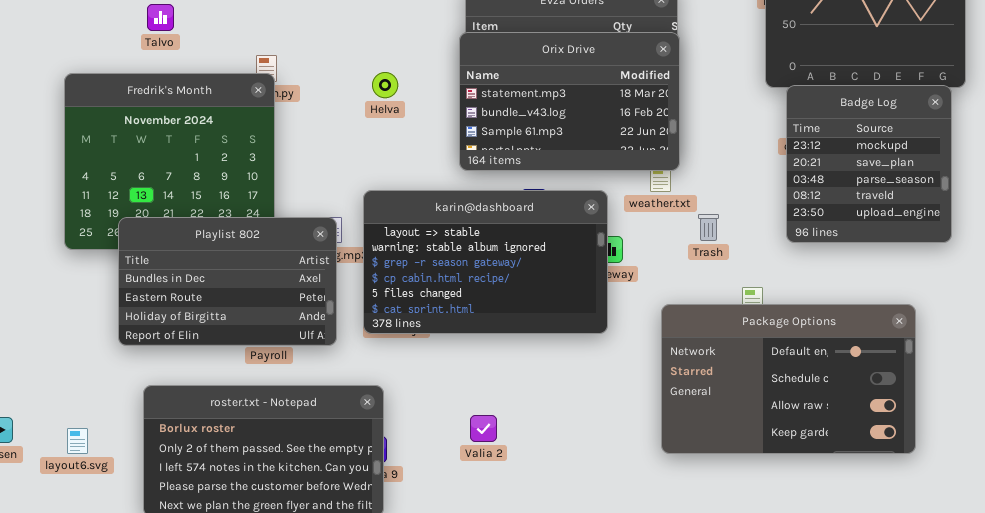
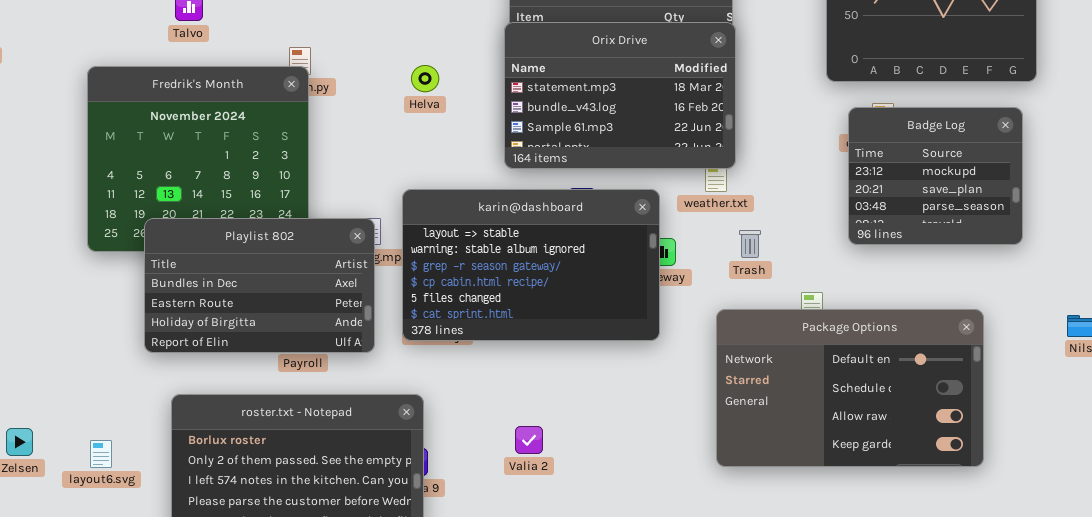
Badge Log: [786,85,952,243] -> [848,107,1023,245], resized
Trash: [698,214,719,241] -> [739,230,761,258], moved

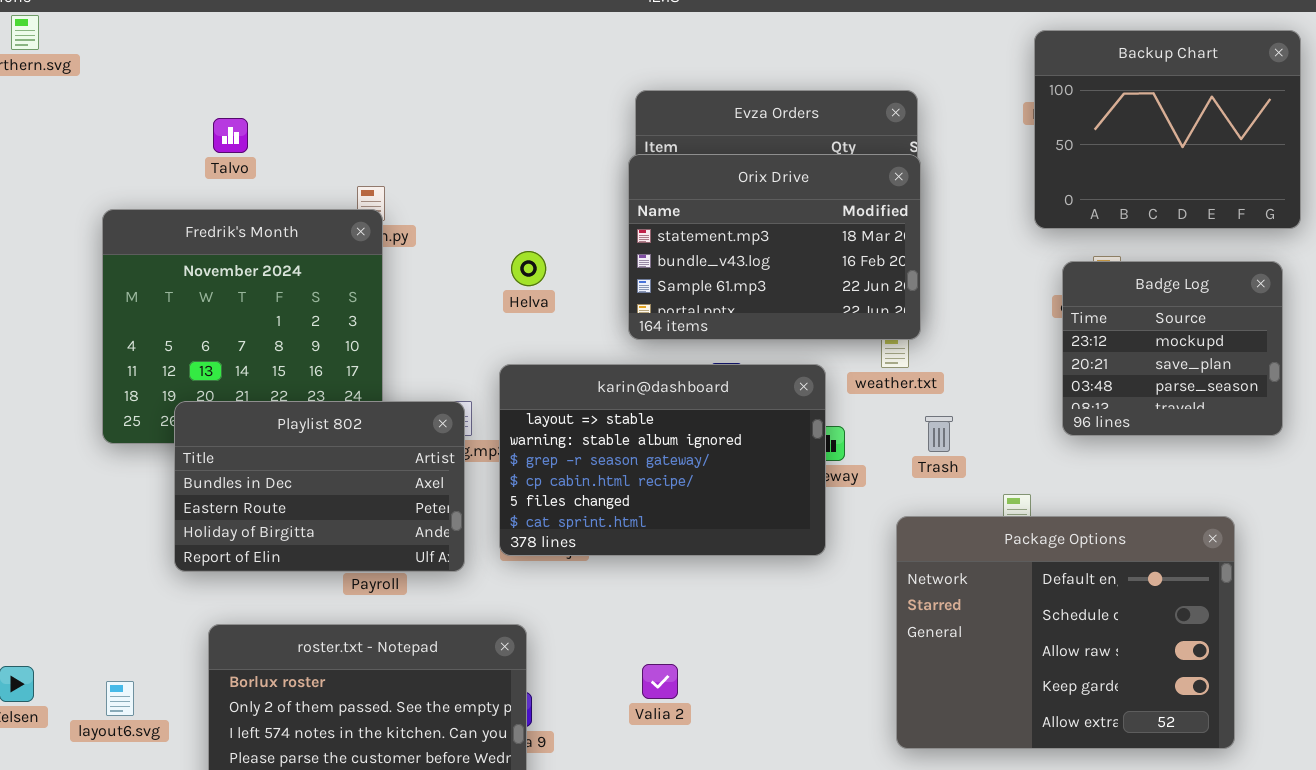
Helva: [411,65,439,92] -> [511,251,546,286], moved
Package Options: [716,309,984,467] -> [896,516,1235,749], resized

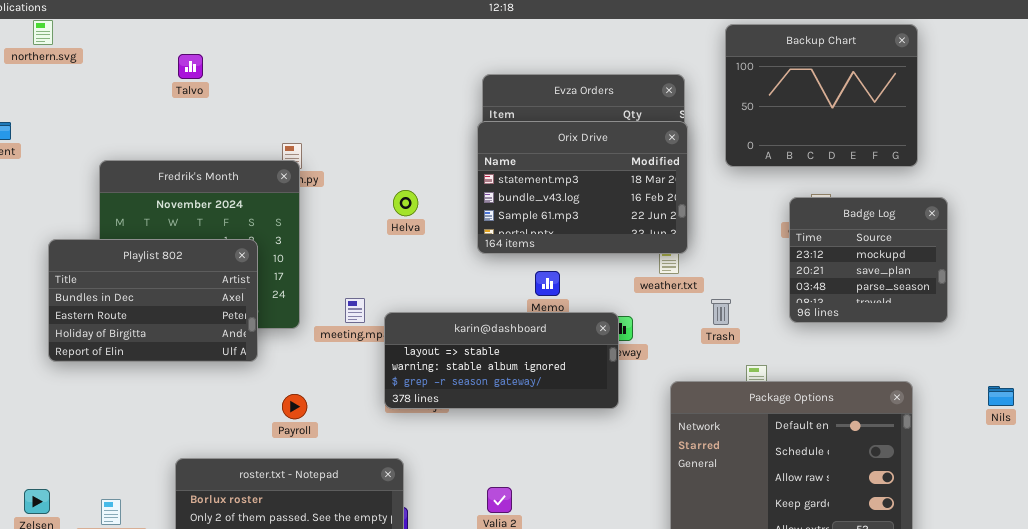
Backup Chart: [1034,30,1301,229] -> [725,24,918,167], moved
Talvo: [213,118,248,153] -> [178,54,203,79], moved
karin@dashboard: [499,364,826,556] -> [384,312,619,409], resized
Playlist 802: [174,401,465,572] -> [48,239,258,362], moved
Trash: [925,416,953,452] -> [711,299,731,325], moved

